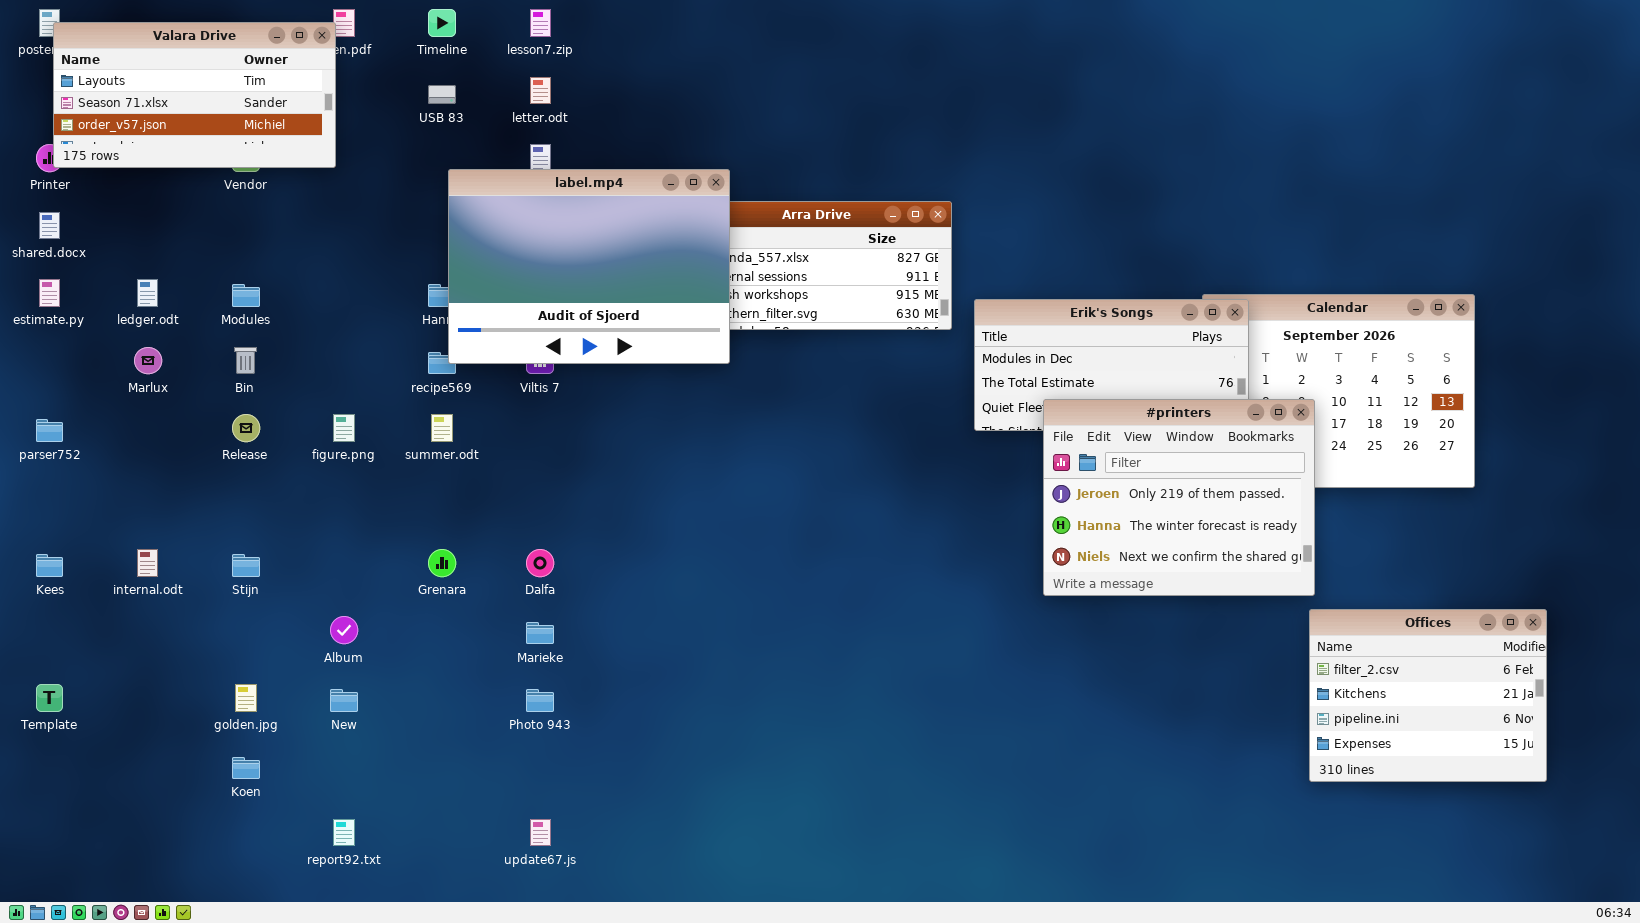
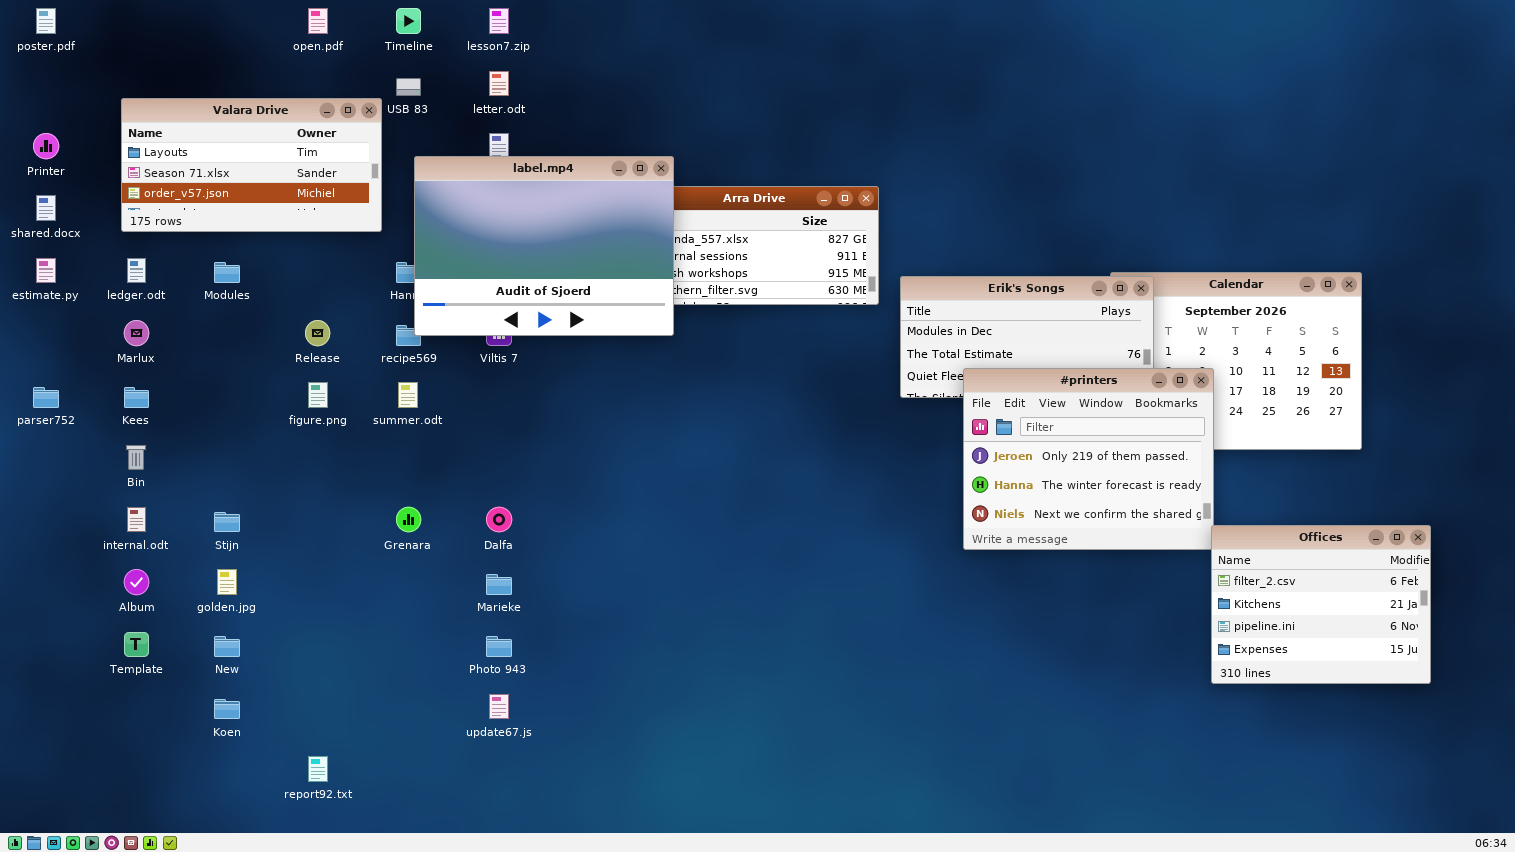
Valara Drive: [53,22,336,168] -> [121,98,382,232], moved
Bin: [234,347,257,374] -> [126,445,146,470], moved
Release: [232,414,260,442] -> [305,320,330,346], moved
Kees: [36,554,63,577] -> [124,387,149,408], moved
Offices: [1309,609,1547,782] -> [1211,525,1431,684], moved
Album: [330,616,358,644] -> [124,569,149,595], moved
Template: [36,684,63,712] -> [124,632,149,657], moved
golden.jpg: [235,684,257,712] -> [217,569,237,595], moved
New: [330,689,358,712] -> [214,636,240,657], moved
update67.js: [530,819,551,846] -> [489,694,509,719], moved

